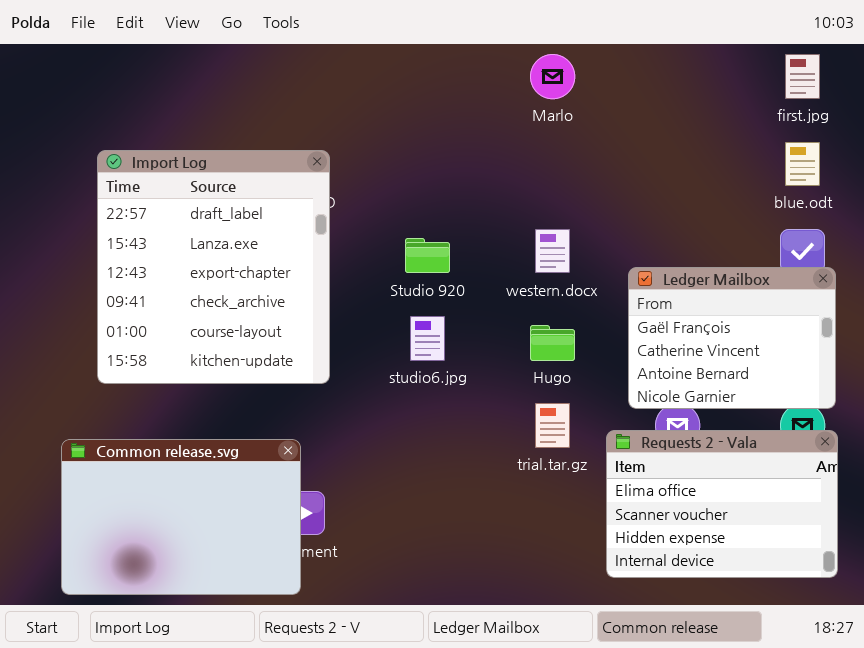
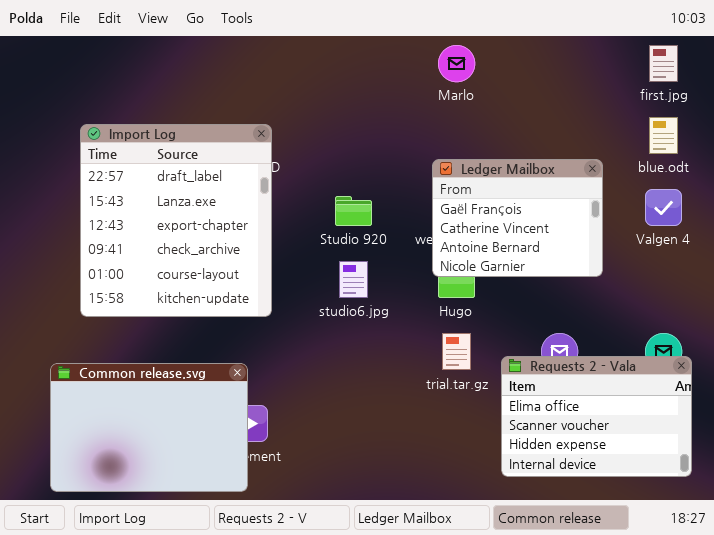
Ledger Mailbox: [628,267,836,409] -> [432,159,603,277], moved

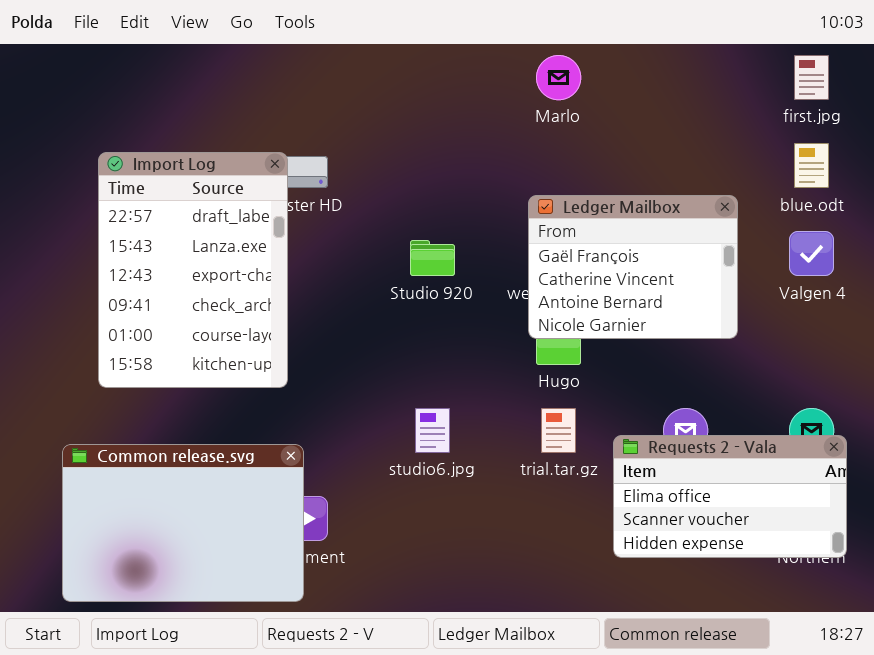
Import Log: [80,124,272,317] -> [98,152,288,388], resized
studio6.jpg: [339,261,368,298] -> [415,408,450,453], moved
Requests 2 - Vala: [501,356,692,477] -> [613,435,847,558], resized

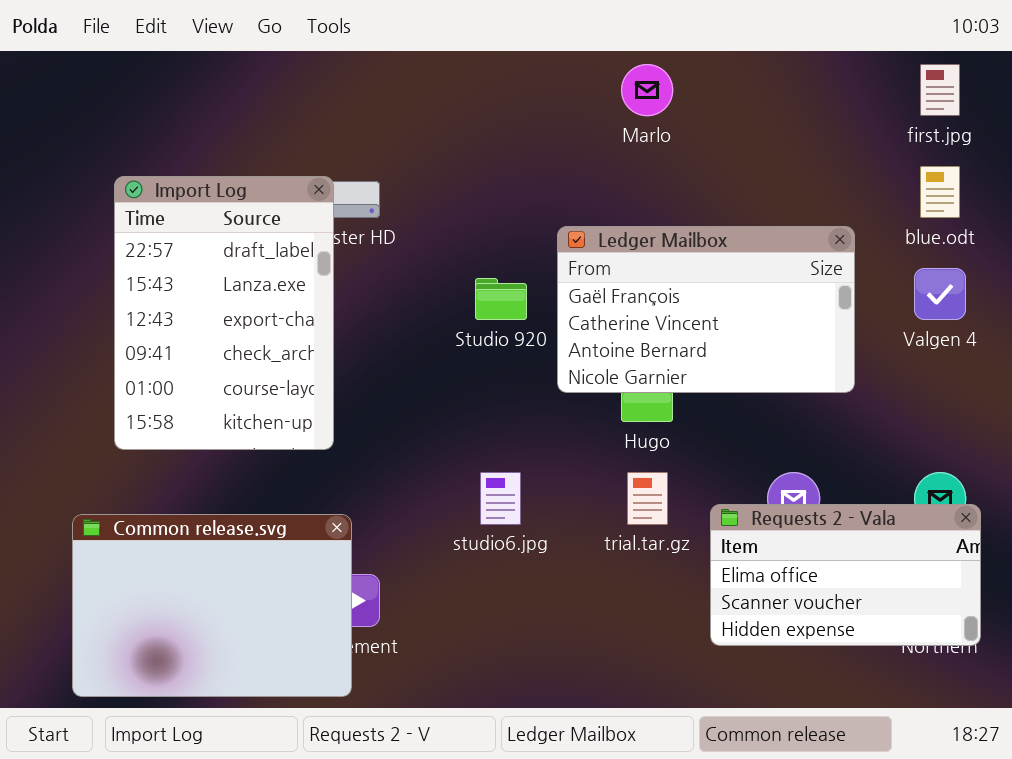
Ledger Mailbox: [528,195,738,339] -> [557,226,855,393], resized

